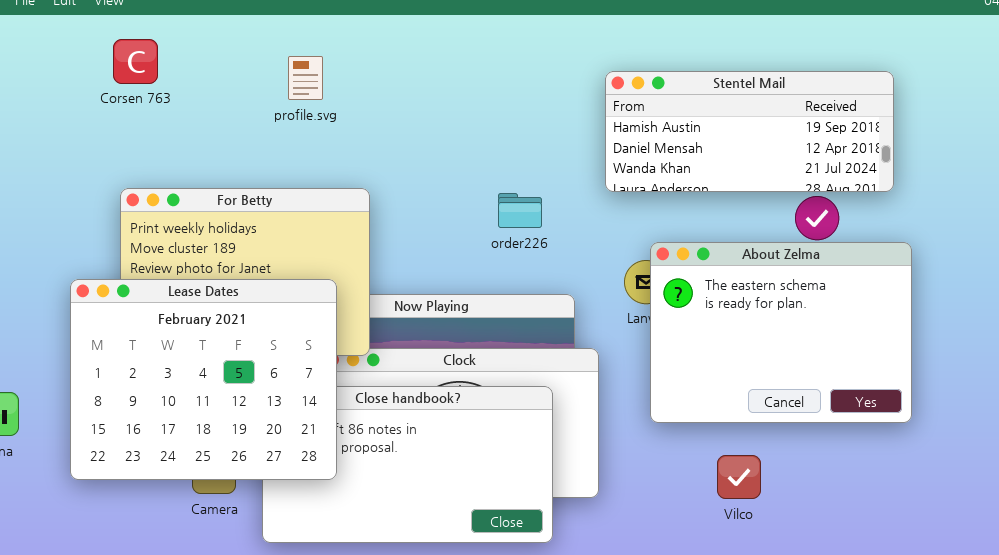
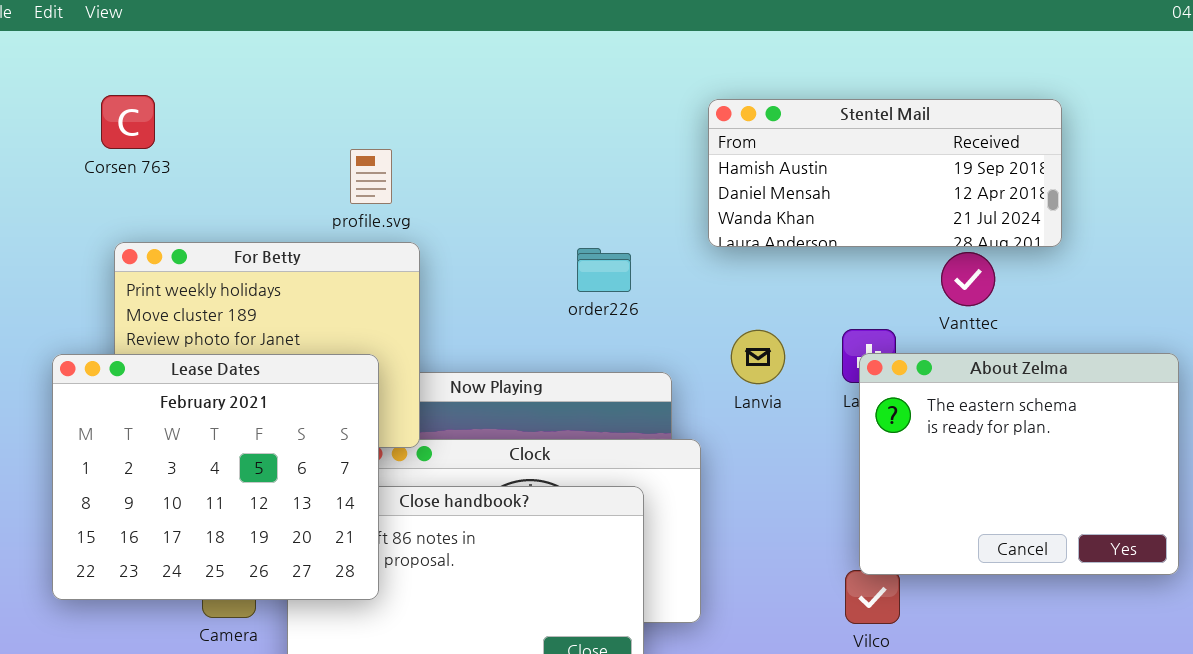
Corsen 763: [113,39,158,84] -> [101,95,155,149], moved
profile.svg: [288,56,323,100] -> [350,149,392,204], moved
About Zelma: [650,242,912,423] -> [859,353,1179,575], moved

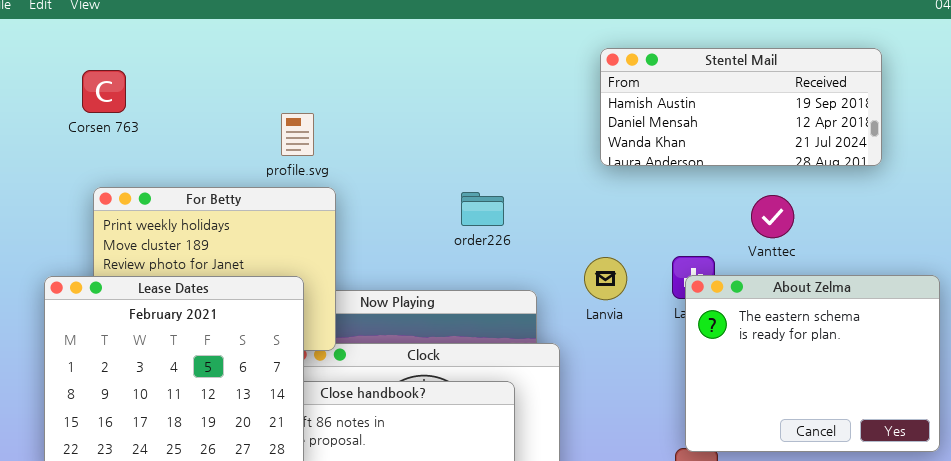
Stentel Mail: [708,99,1062,247] -> [600,48,882,166], moved

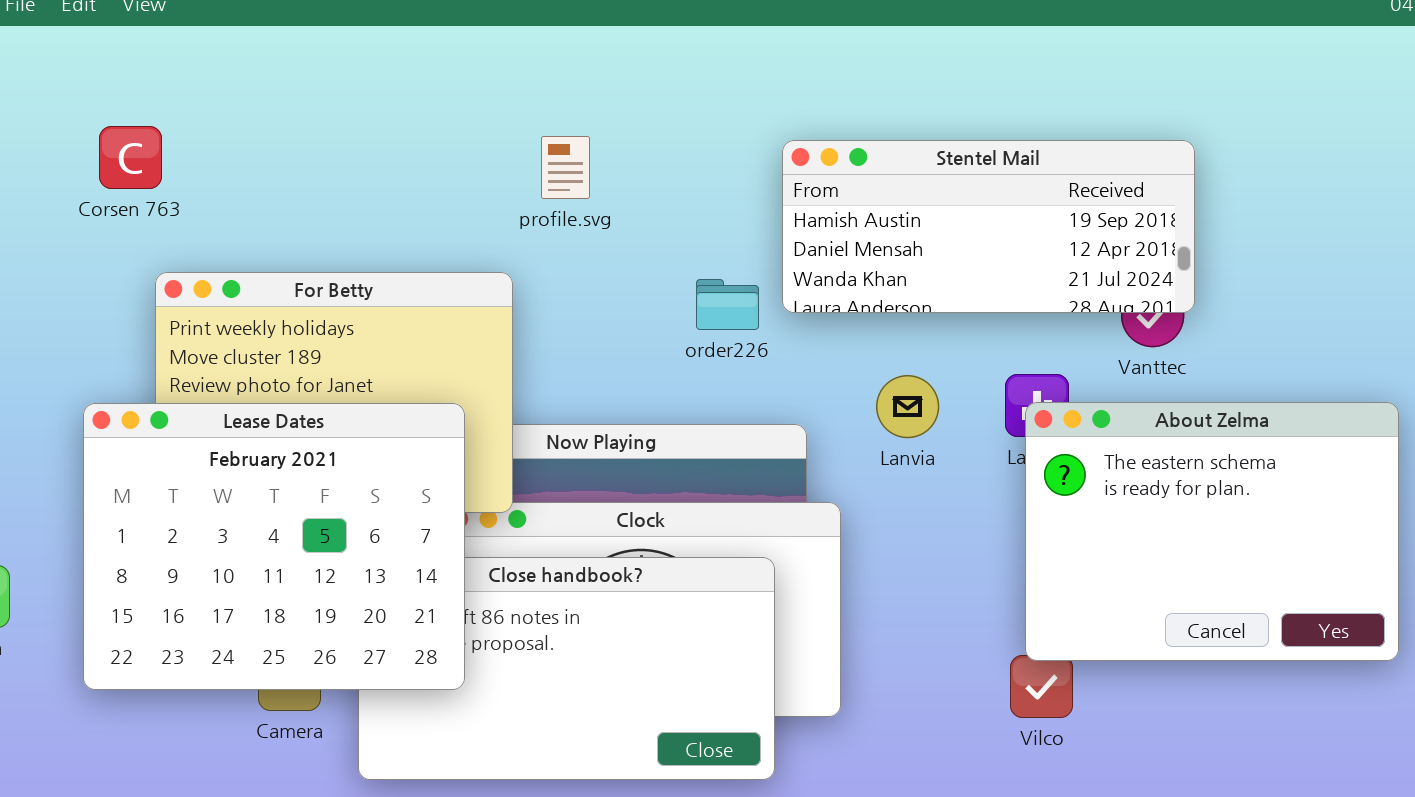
Stentel Mail: [600,48,882,166] -> [782,140,1195,313], moved
Corsen 763: [82,70,126,113] -> [99,126,162,189], moved
profile.svg: [281,113,314,156] -> [541,136,590,199], moved

